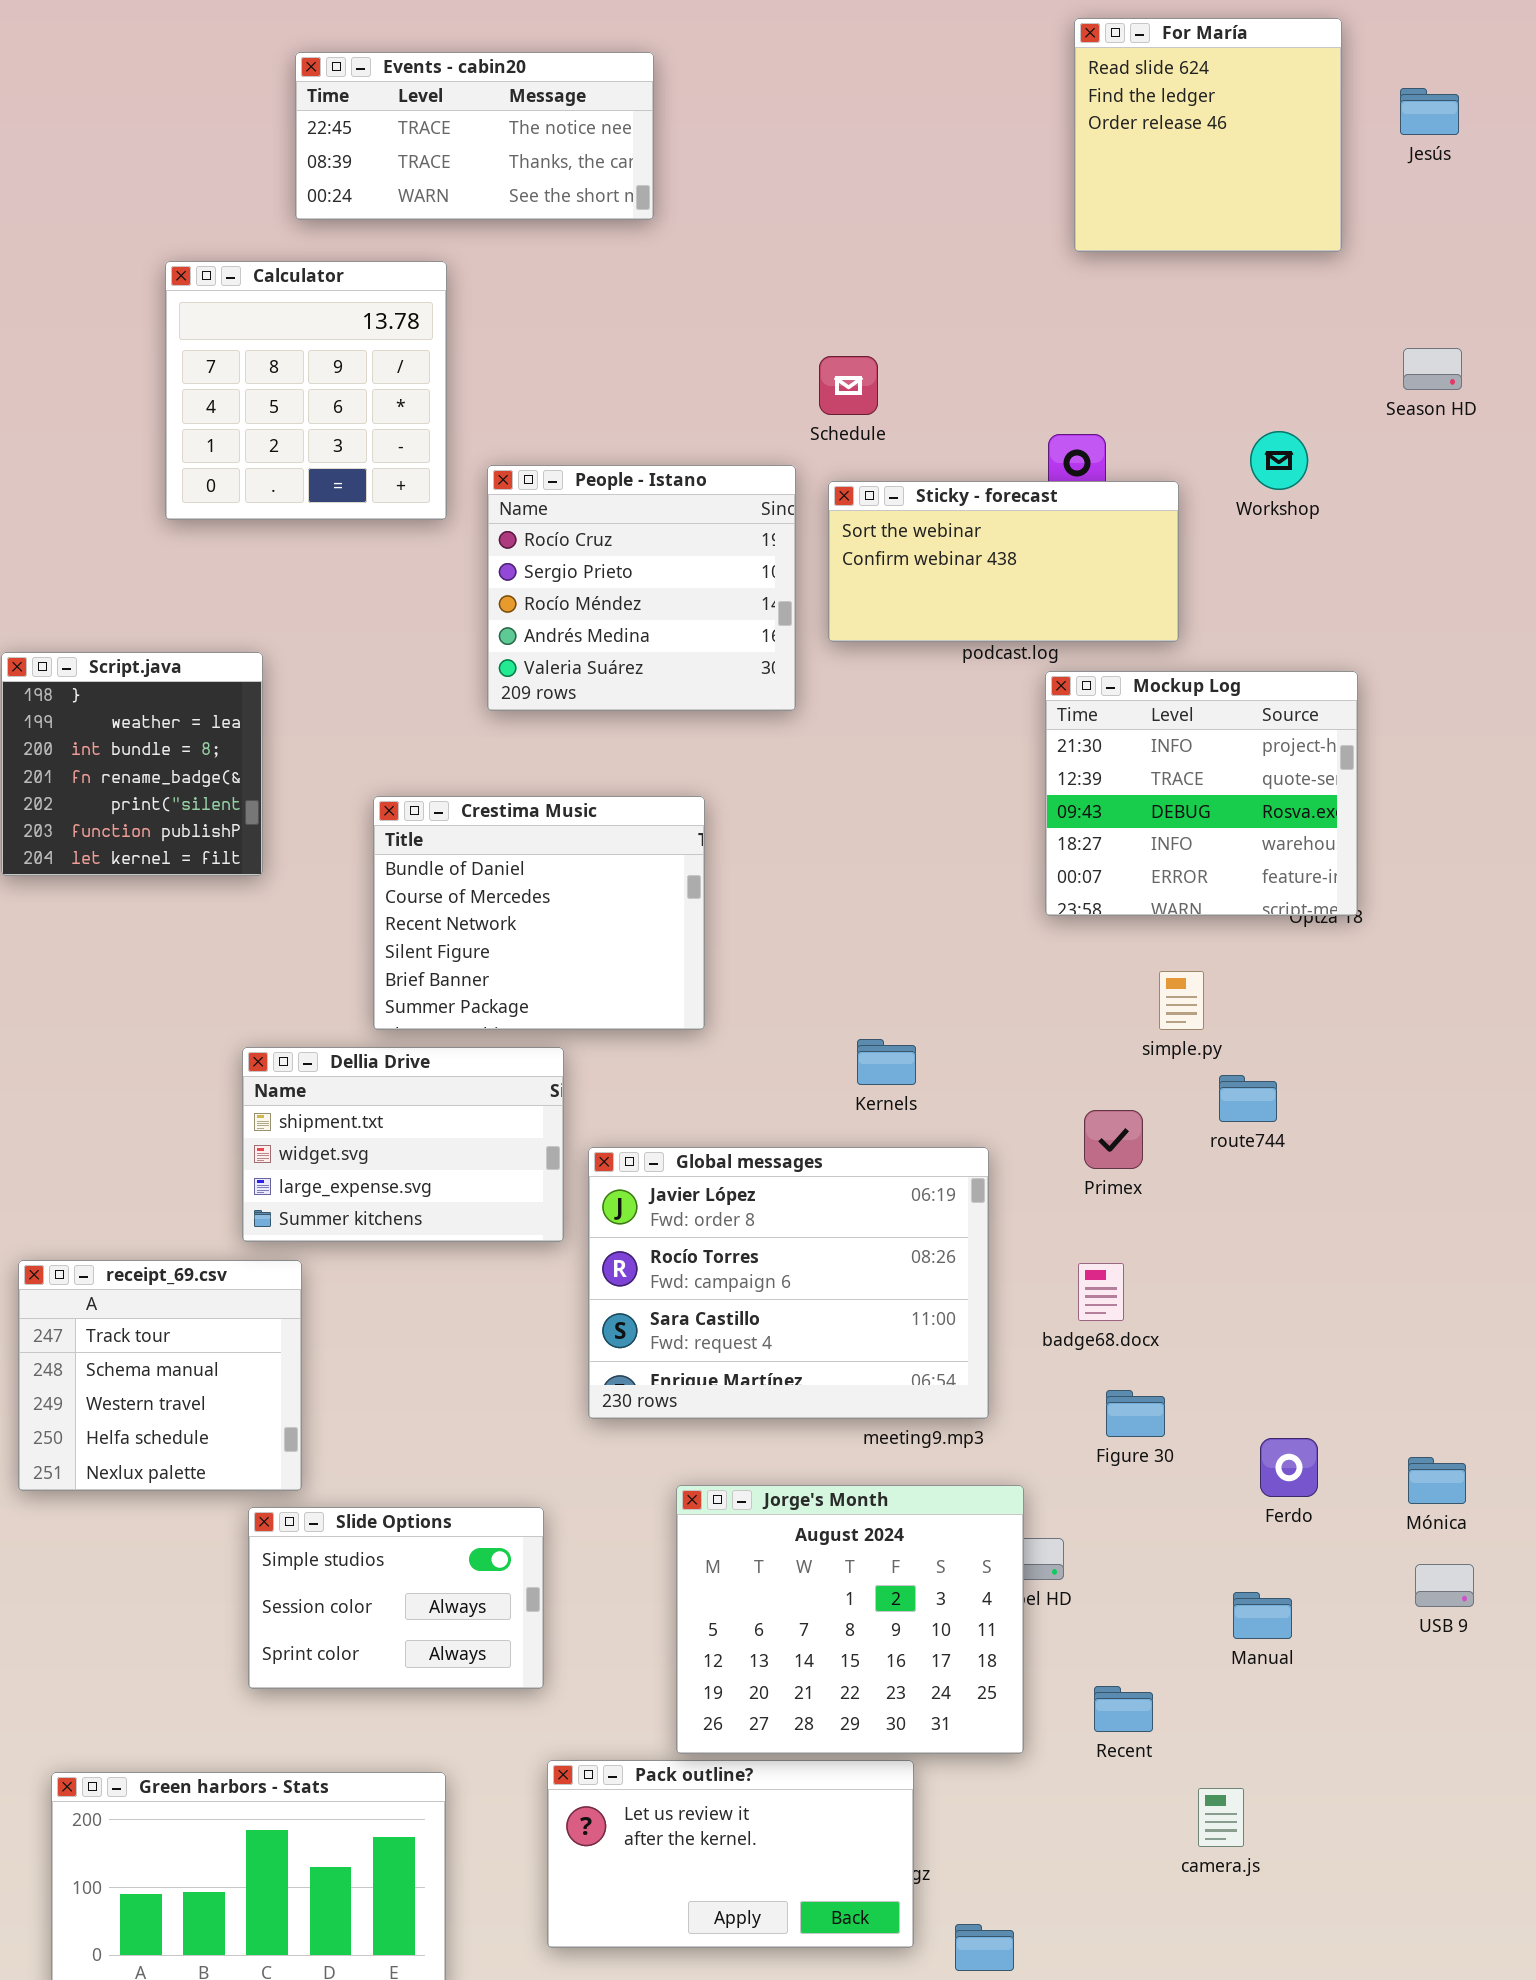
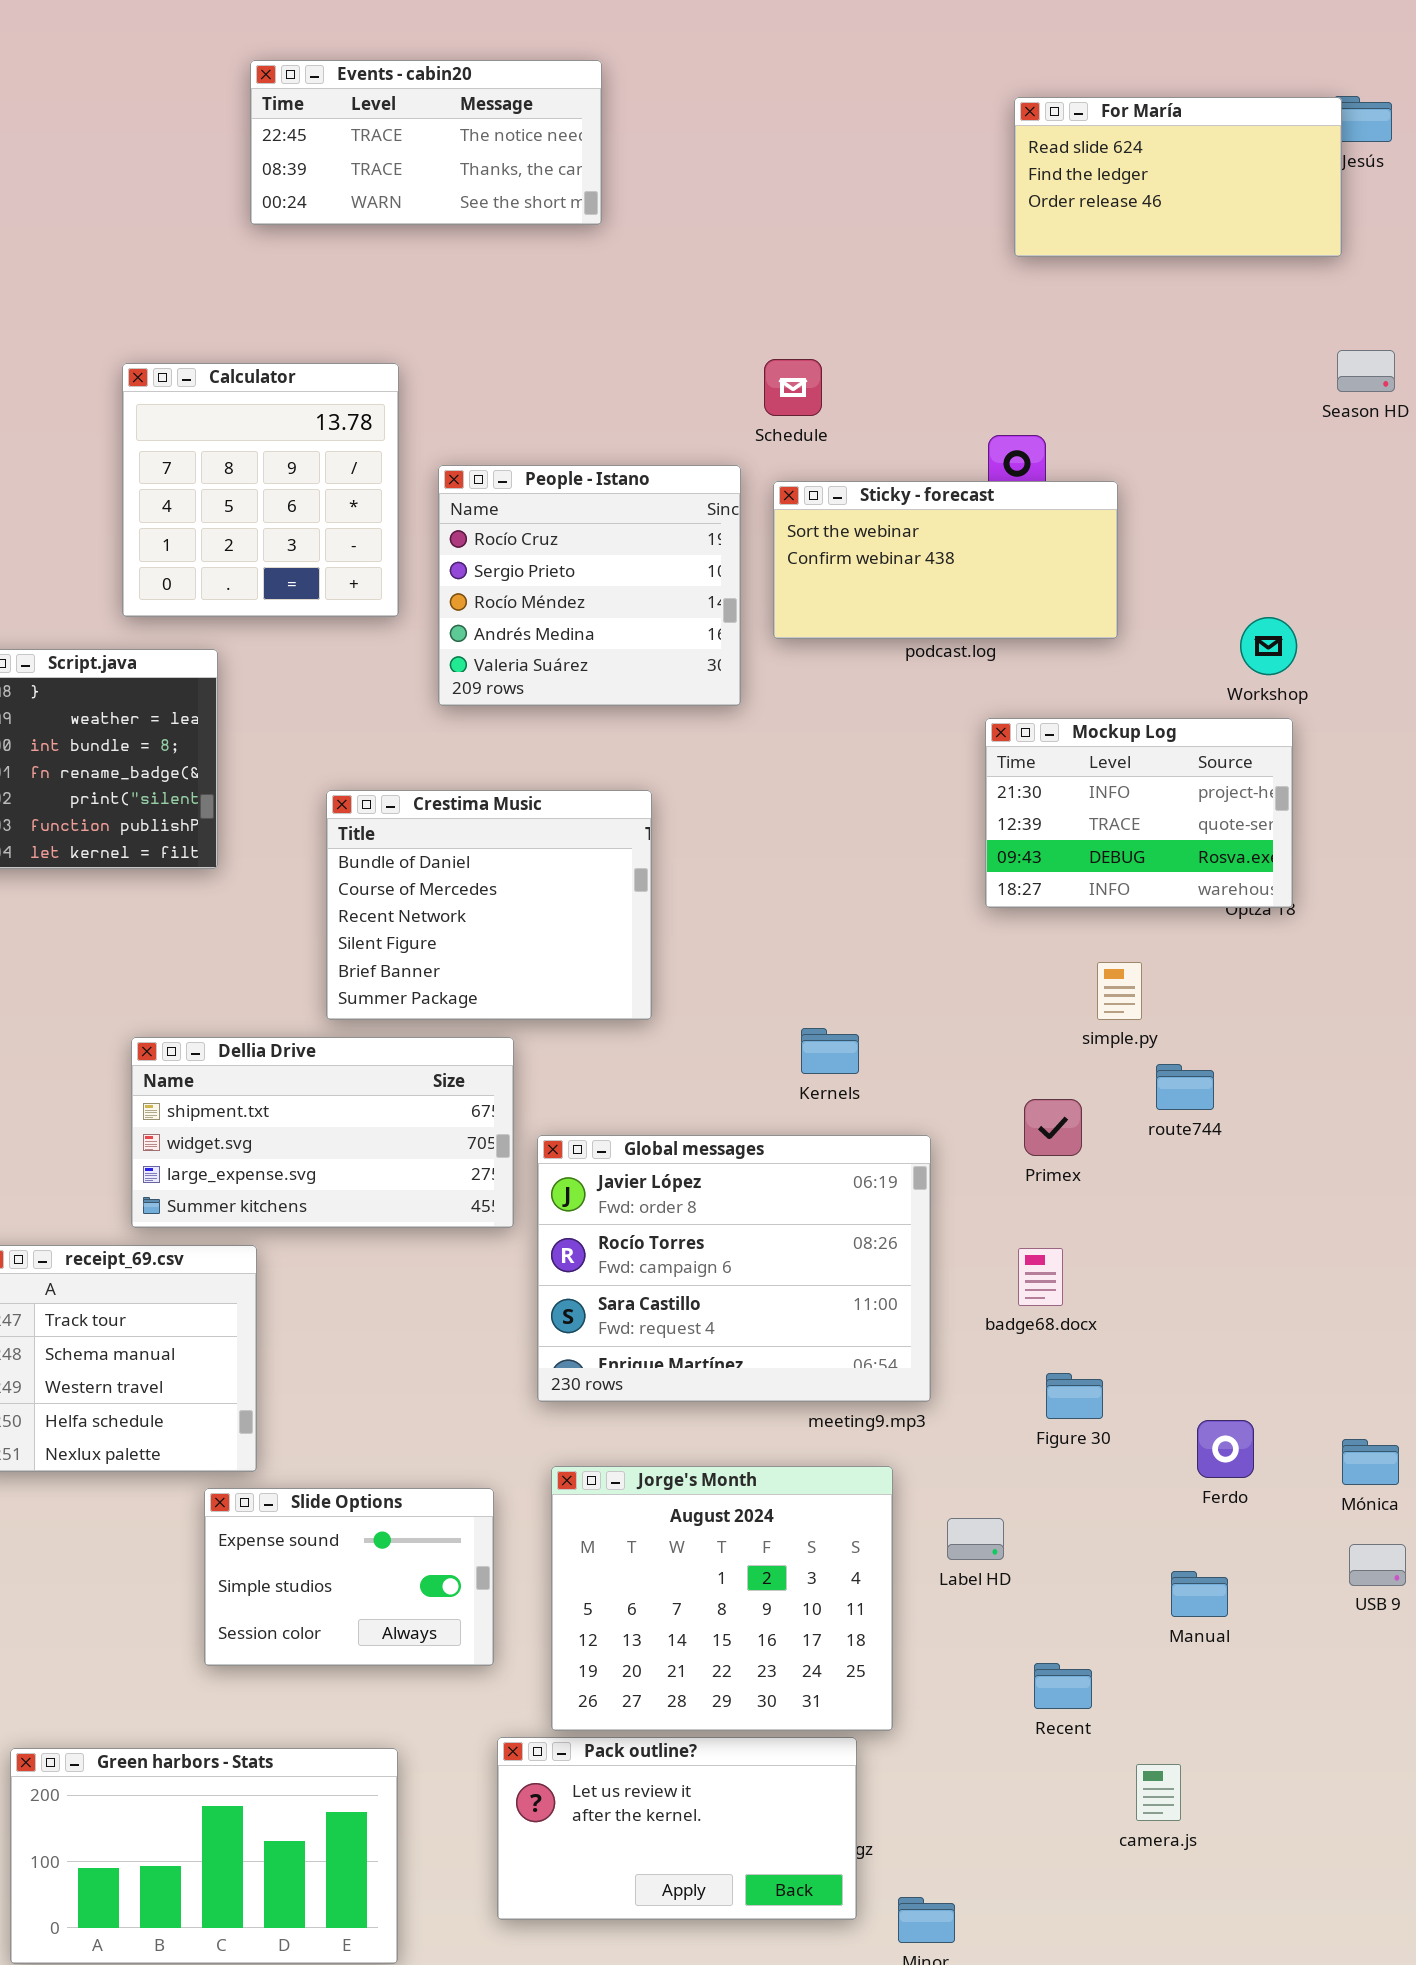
For María: [1074,18,1342,252] -> [1014,97,1342,257], resized
Calculator: [165,261,447,520] -> [122,363,399,617], moved
Workshop: [1250,431,1308,490] -> [1240,617,1297,675], moved
Mockup Log: [1045,671,1358,916] -> [985,718,1293,908], resized
Dellia Drive: [242,1047,564,1242] -> [131,1037,514,1228], resized
Jorge's Month: [676,1485,1024,1754] -> [551,1466,893,1731], moved
Slide Options: [248,1507,544,1689] -> [204,1488,494,1666], scrolled up 1 row

